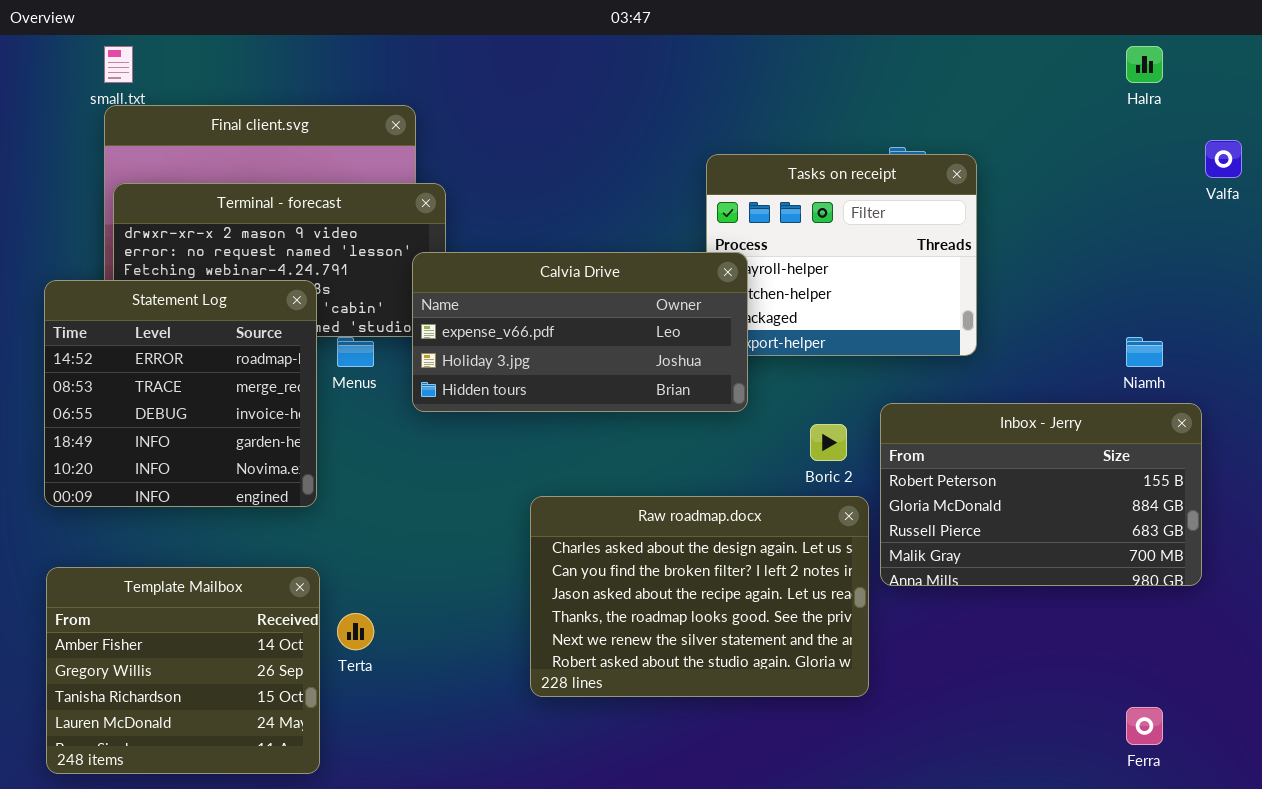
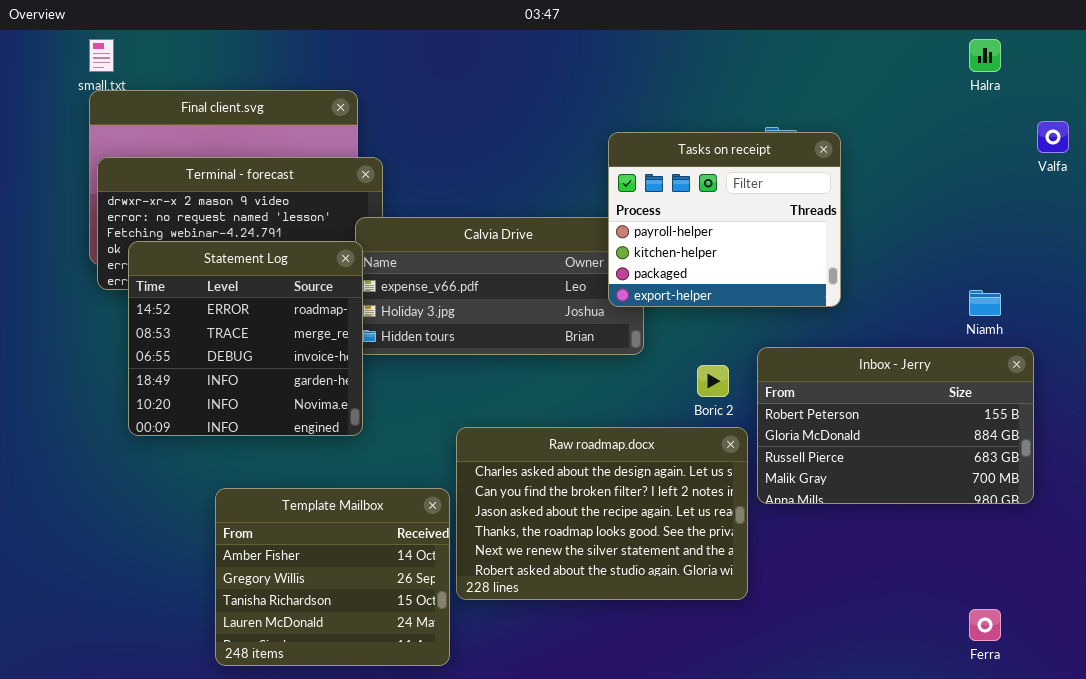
Tasks on receipt: [706,154,977,356] -> [608,132,841,307], raised
Statement Log: [44,280,317,507] -> [128,241,363,436], moved
Template Mailbox: [46,567,320,774] -> [215,488,450,666], moved

